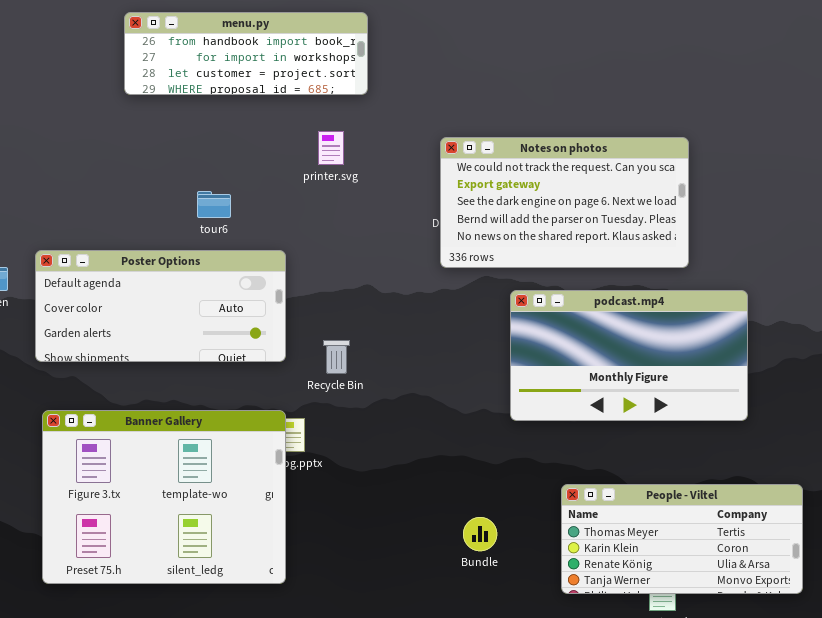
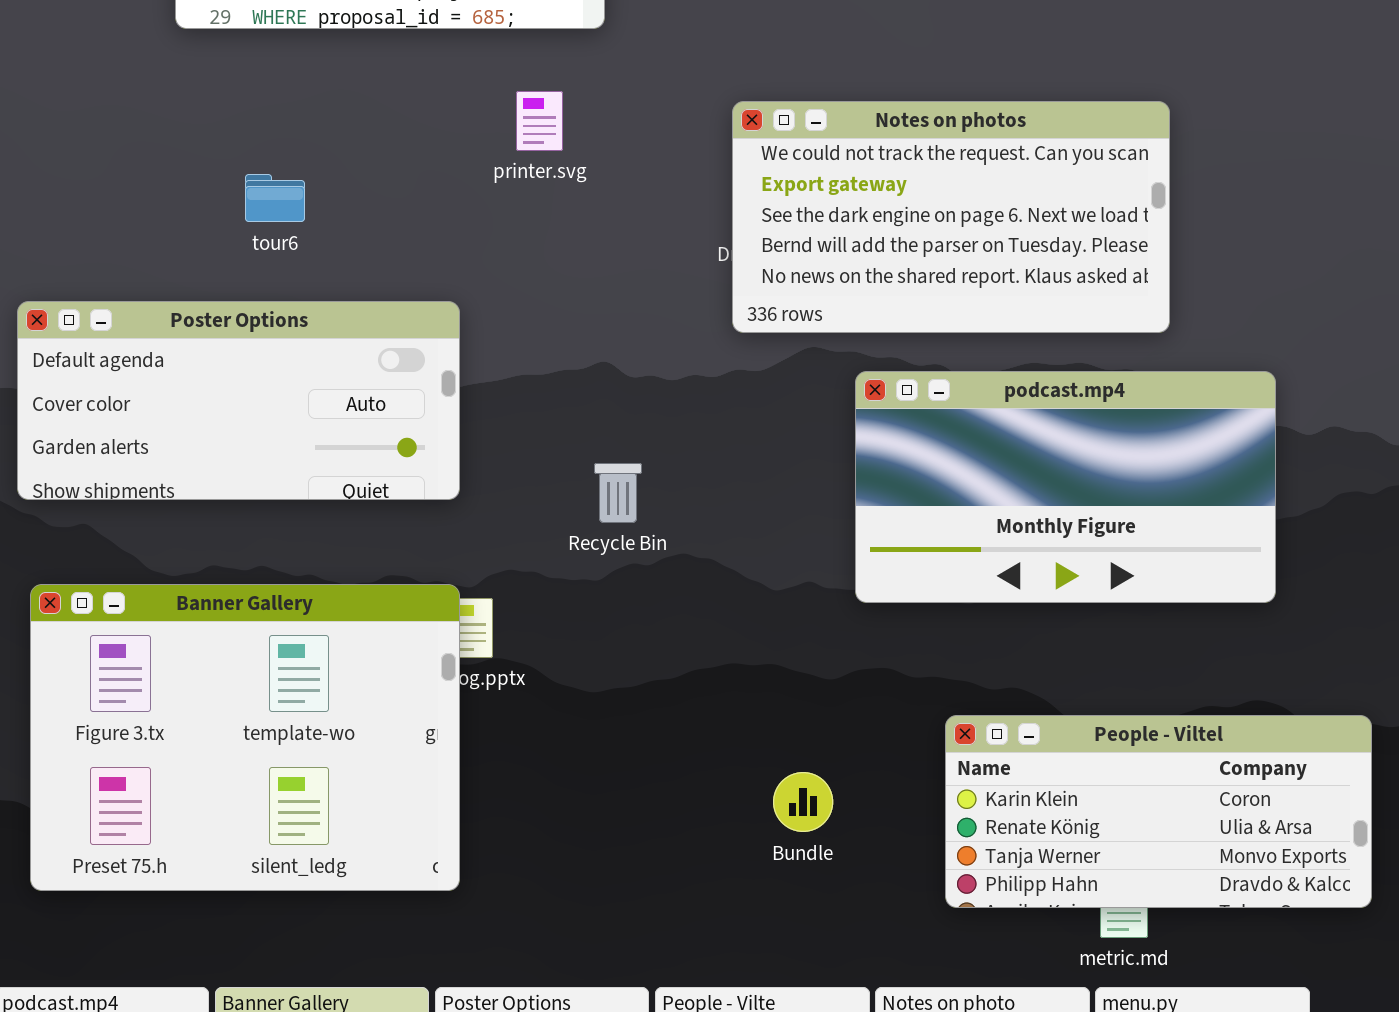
tour6: [197,191,231,218] -> [245,174,305,222], moved
Recycle Bin: [323,340,350,374] -> [594,463,642,523], moved
People - Viltel: [561,484,803,594] -> [945,715,1372,908], scrolled down 1 row

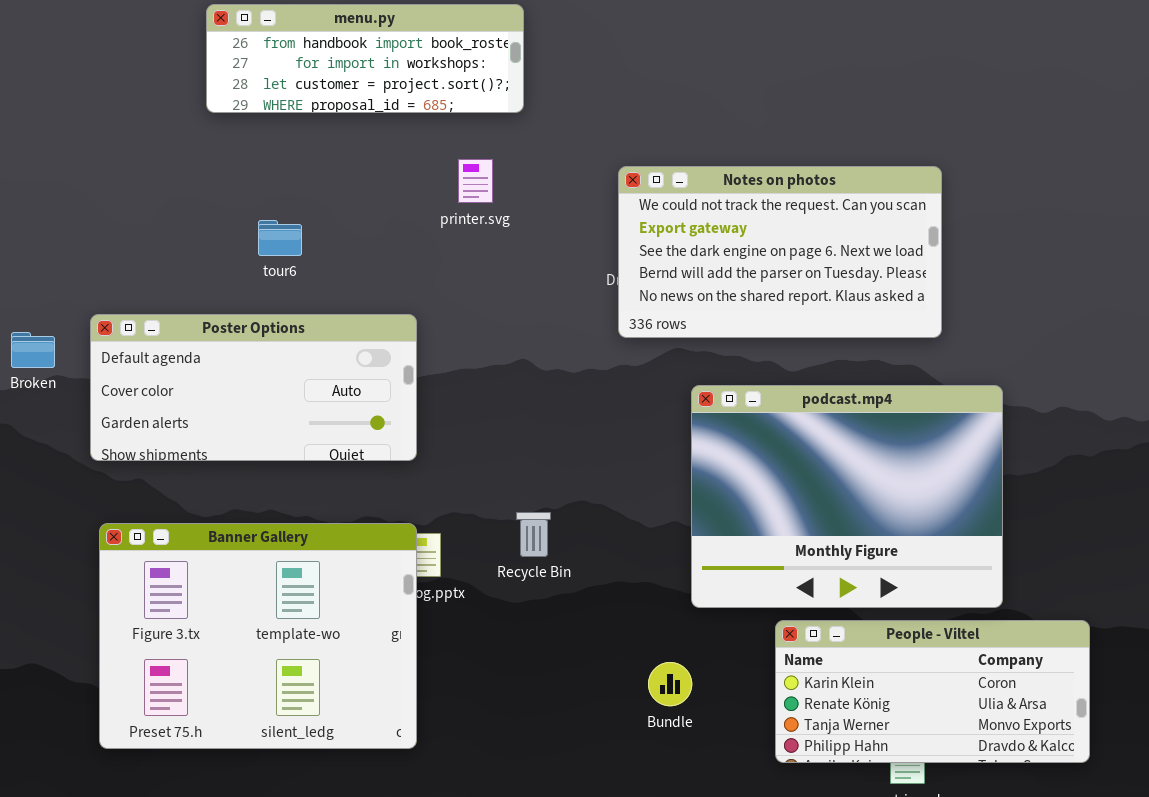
podcast.mp4: [855,371,1276,603] -> [691,385,1003,608], moved, resized
Recycle Bin: [594,463,642,523] -> [516,512,551,557], moved

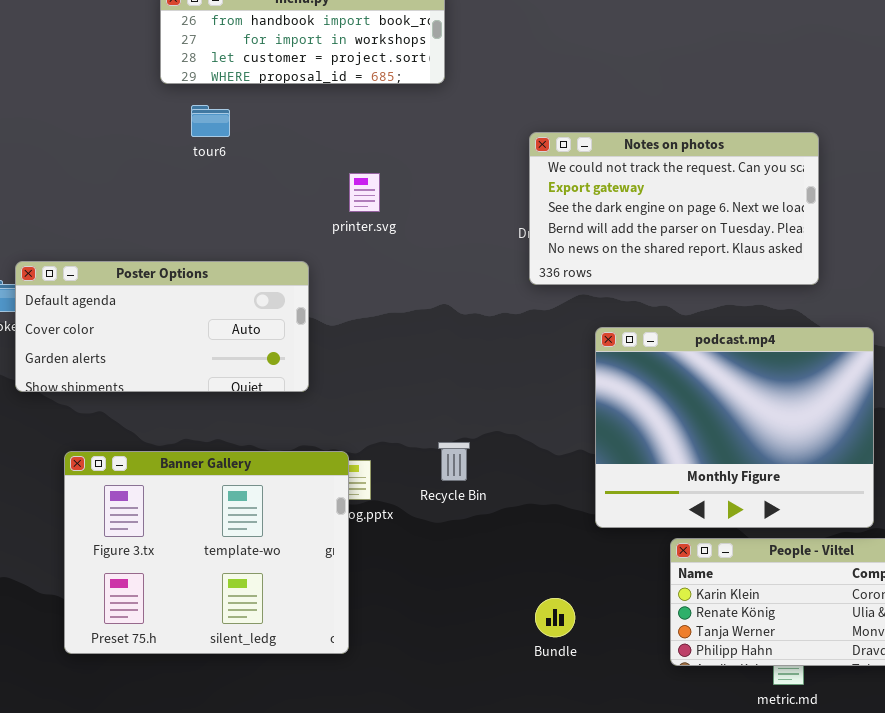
printer.svg: [458,159,493,203] -> [349,173,380,212], moved
tour6: [258,220,302,256] -> [191,105,230,137], moved
Poster Options: [90,314,417,461] -> [15,261,309,392], moved
Bundle: [648,662,692,706] -> [535,598,575,637], moved

